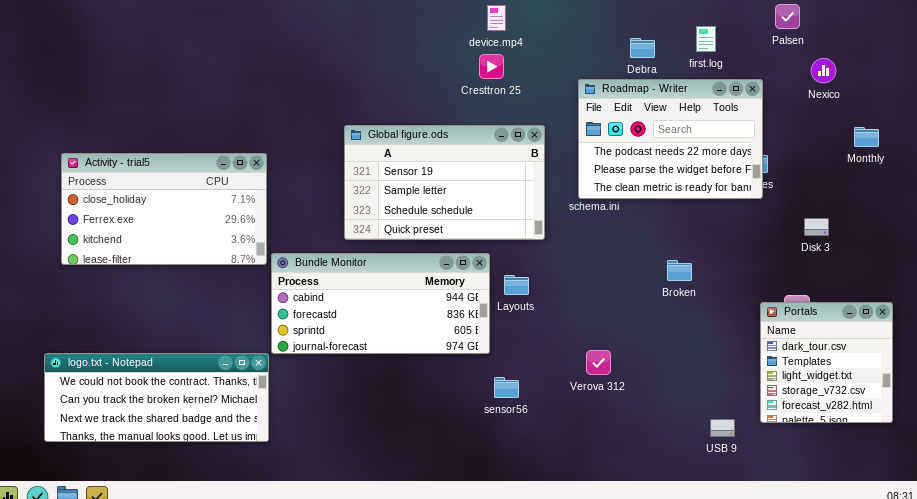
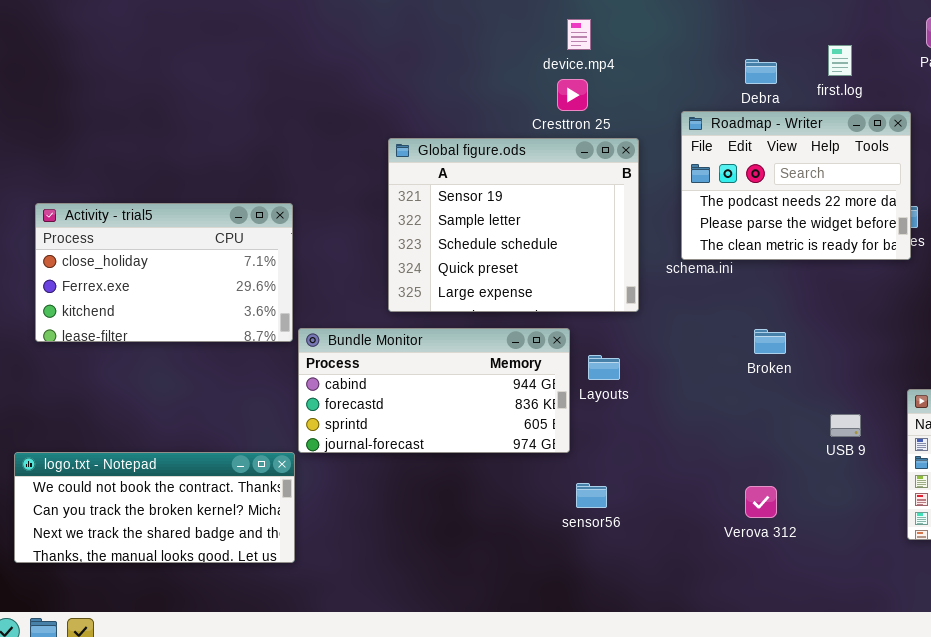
Global figure.ods: [344,125,545,240] -> [388,138,639,312], resized
Broken: [667,260,692,281] -> [754,329,786,354], moved
Verova 312: [586,350,611,375] -> [745,486,777,518], moved
USB 9: [710,419,735,437] -> [830,414,861,437], moved

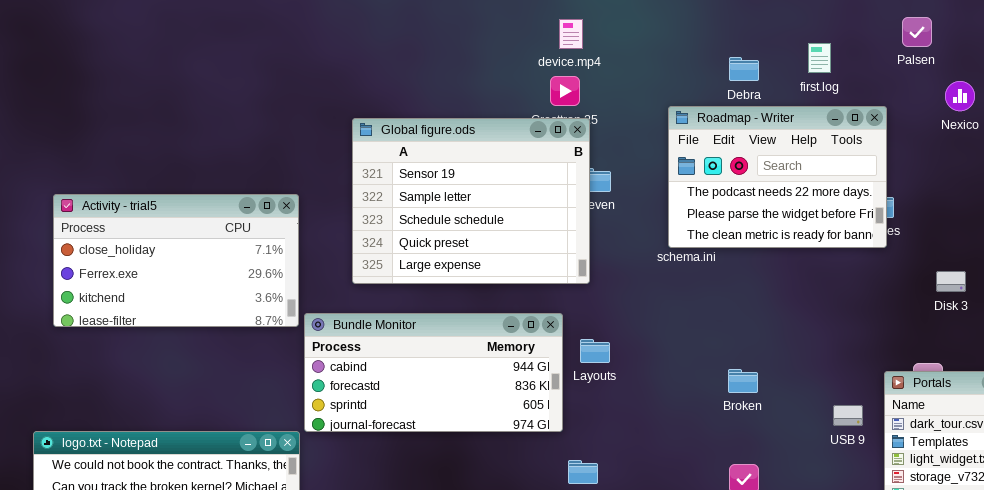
Global figure.ods: [388,138,639,312] -> [352,118,590,284], moved
Broken: [754,329,786,354] -> [728,369,758,393], moved
USB 9: [830,414,861,437] -> [833,405,863,426], moved

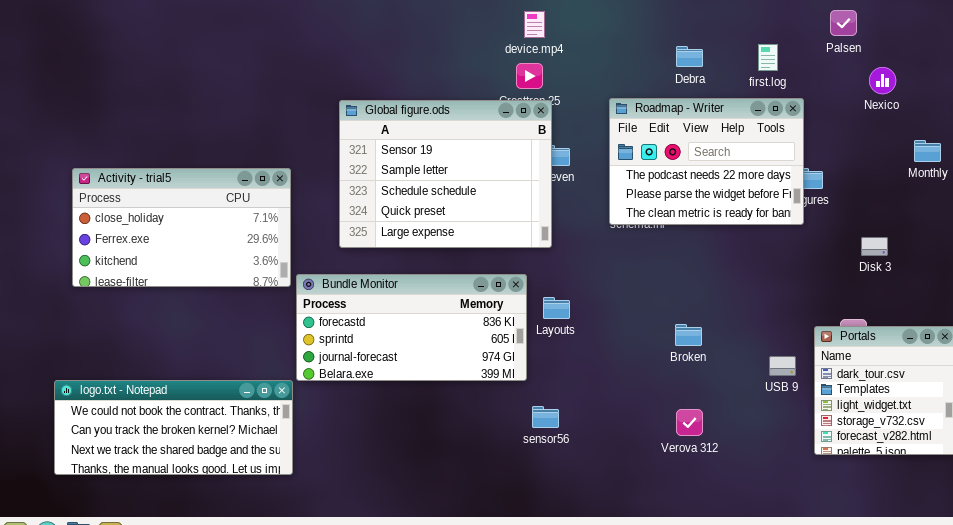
first.log: [808,43,831,73] -> [758,44,778,71], moved
Roadmap - Writer: [668,106,887,248] -> [609,98,804,225], moved
Bundle Monitor: [304,313,563,432] -> [296,274,527,381], scrolled down 1 row

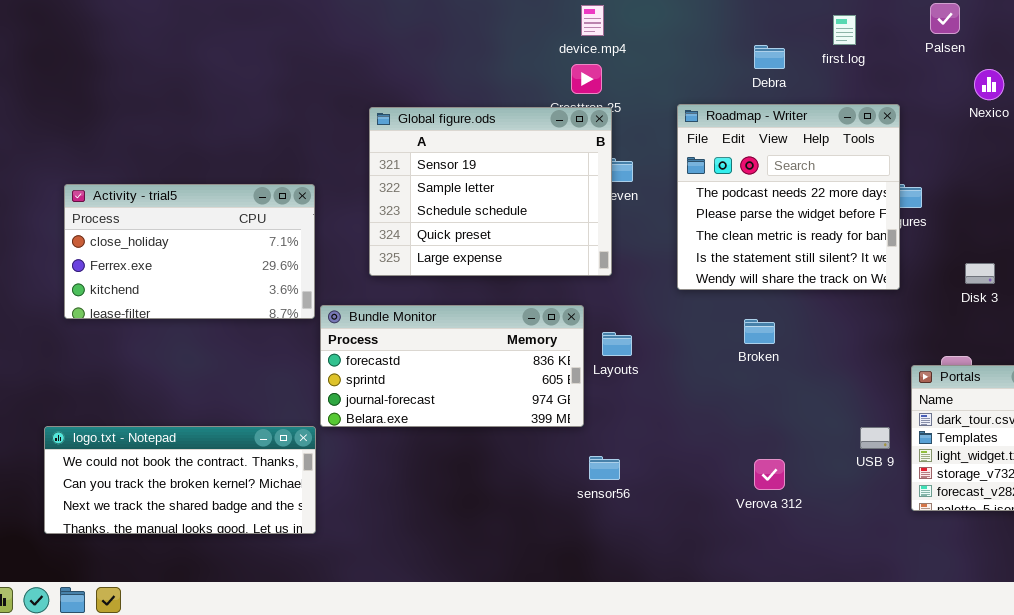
first.log: [758,44,778,71] -> [833,15,856,45], moved
Roadmap - Writer: [609,98,804,225] -> [677,104,900,290], resized
Broken: [675,324,702,346] -> [744,319,775,344], moved
USB 9: [769,356,796,376] -> [860,427,890,449], moved

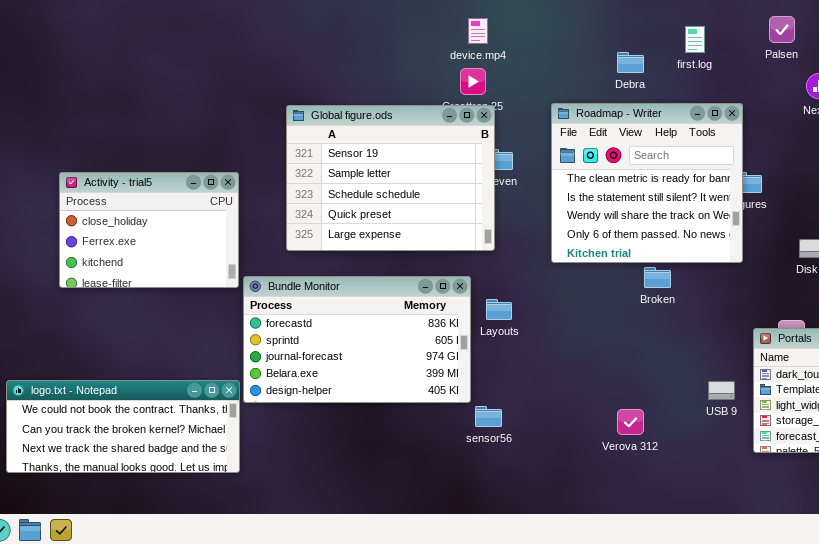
Roadmap - Writer: [677,104,900,290] -> [551,103,743,263], scrolled down 2 rows
Activity - trial5: [64,184,315,319] -> [59,172,239,288], resized
Bundle Monitor: [320,305,584,427] -> [243,276,471,403], resized
Broken: [744,319,775,344] -> [644,267,671,288], moved

